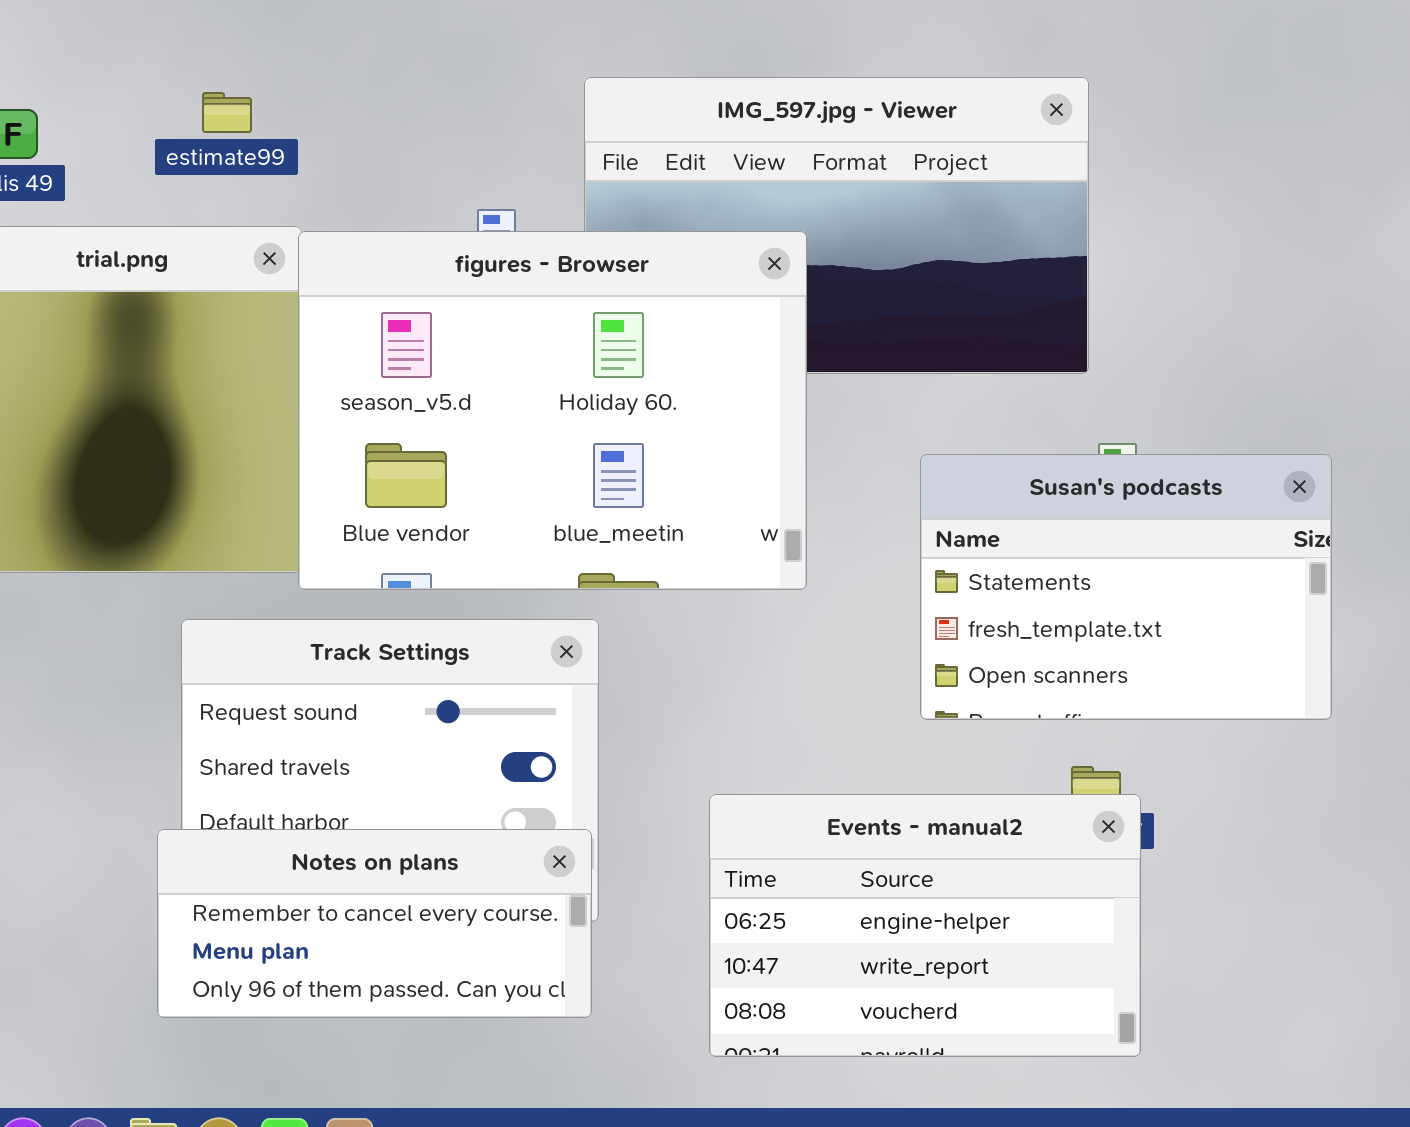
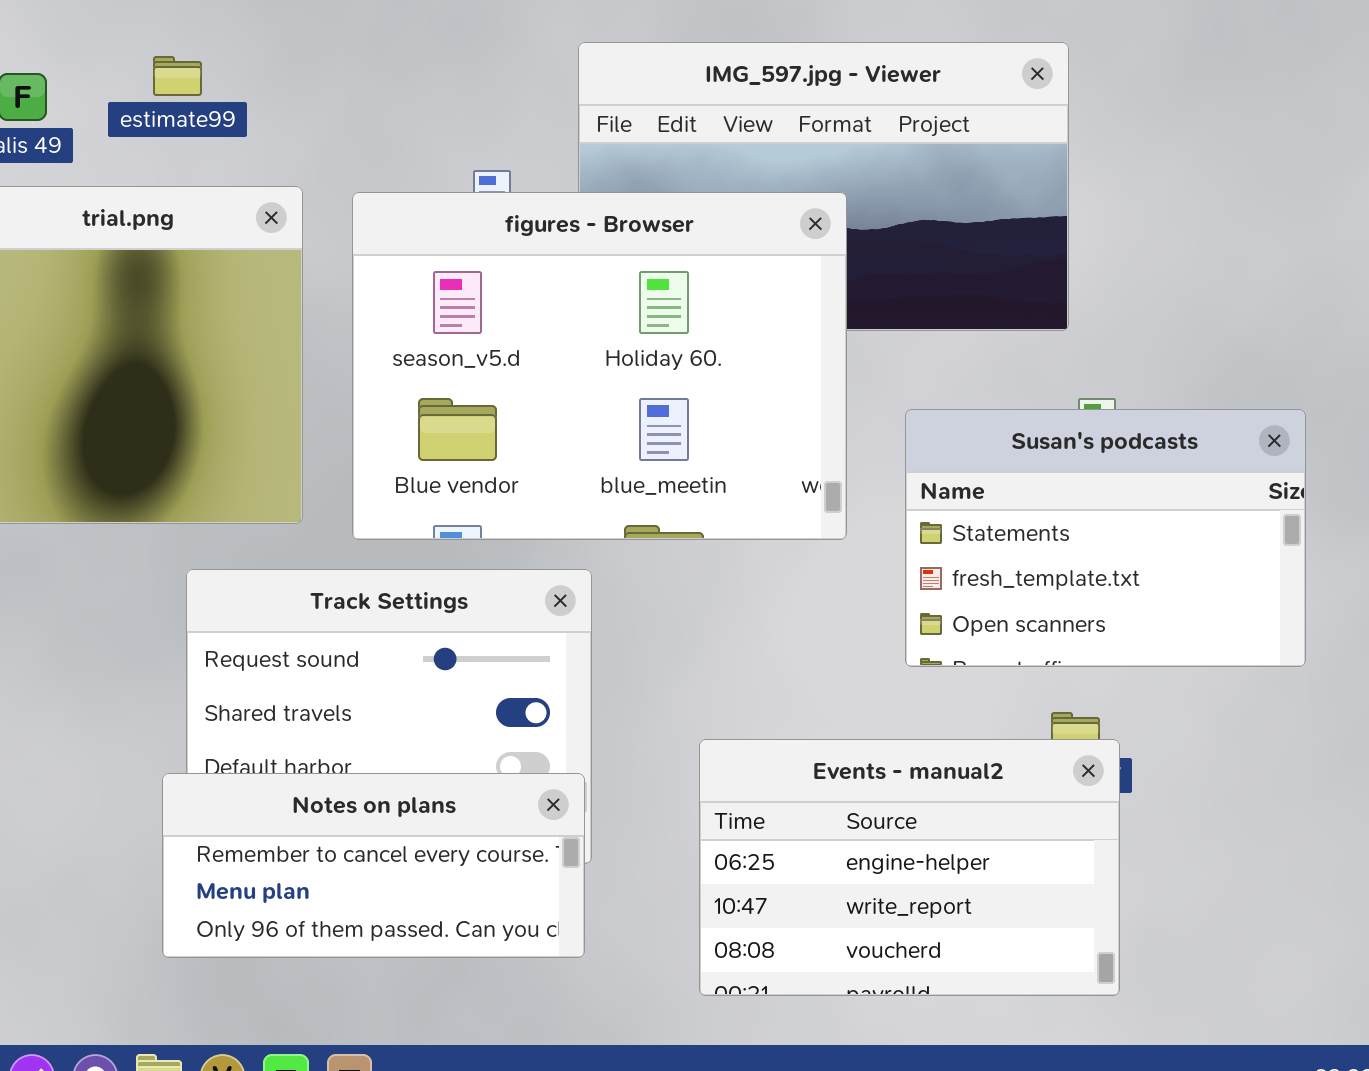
estimate99: [202,92,252,133] -> [153,56,202,96], moved
figures - Browser: [298,231,807,590] -> [352,192,847,540], moved

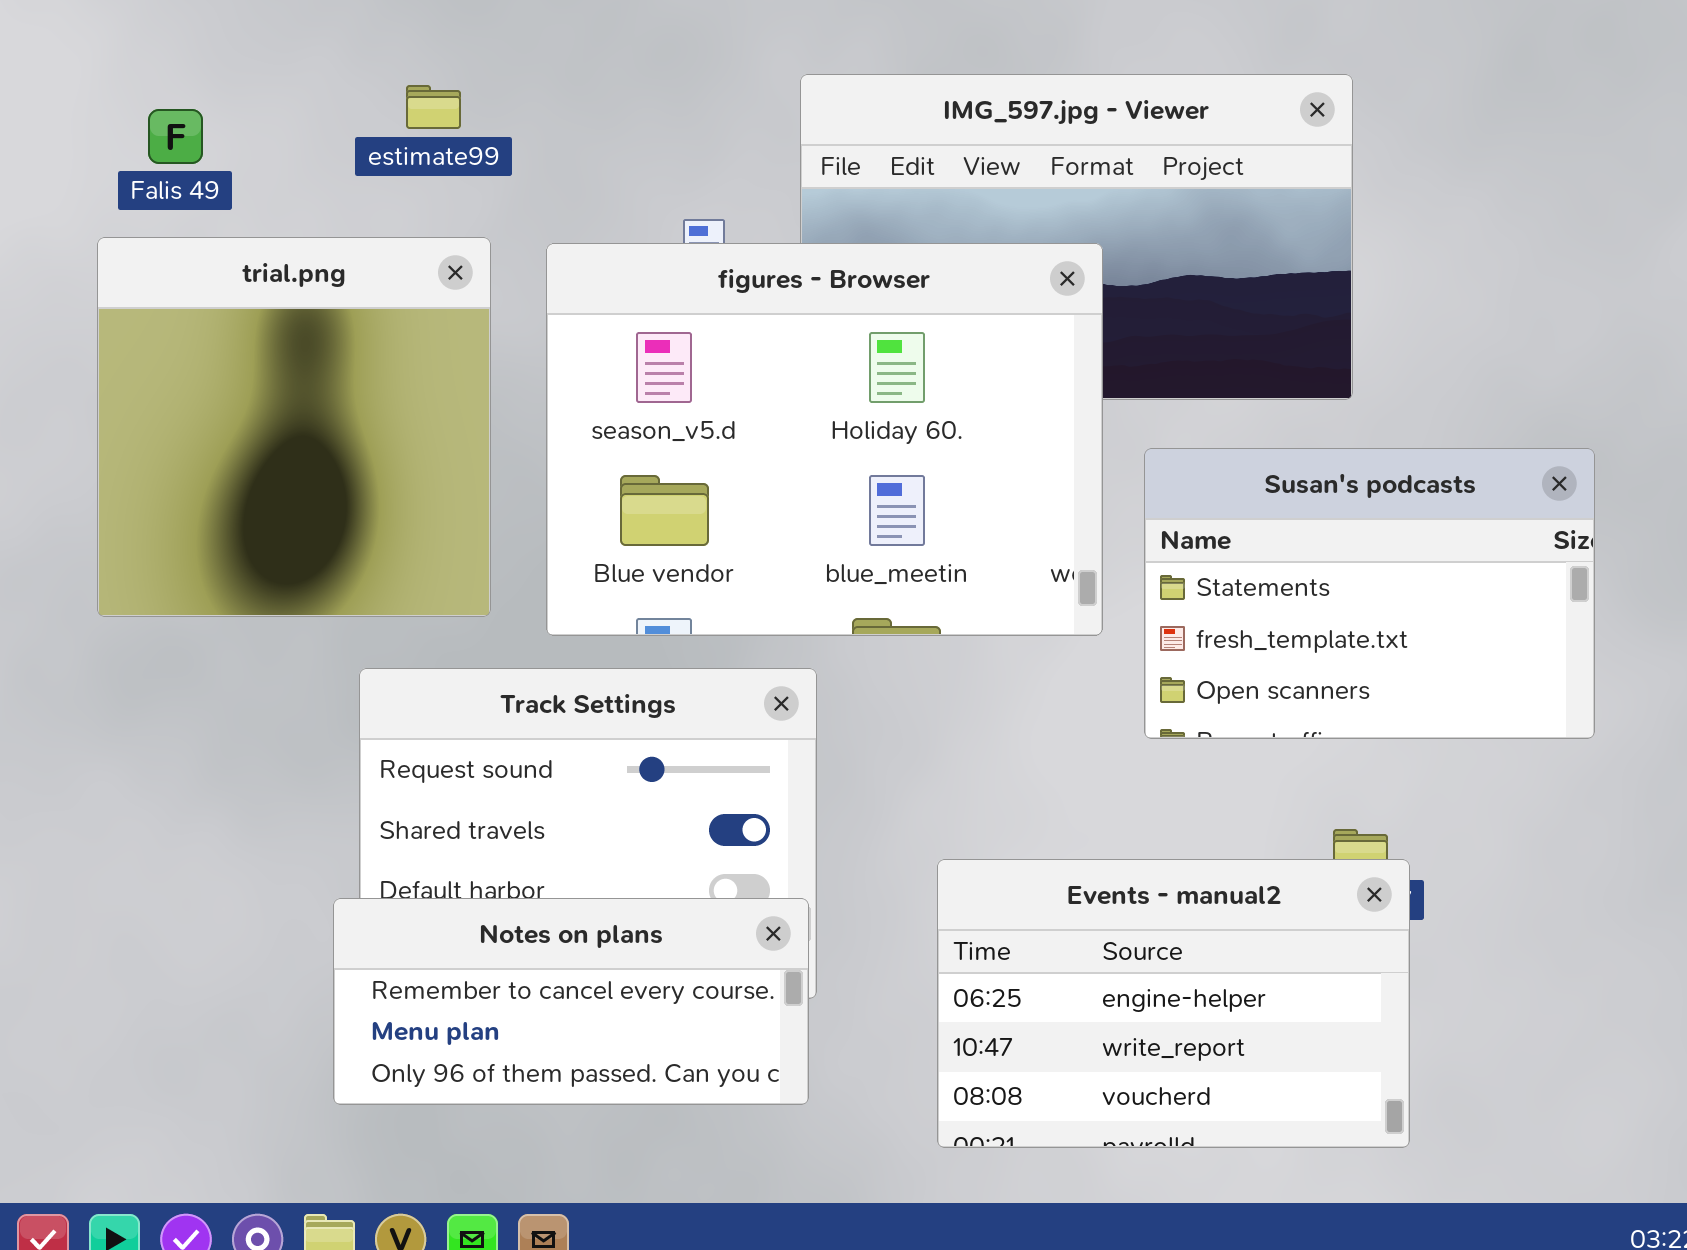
estimate99: [153,56,202,96] -> [406,85,461,129], moved
Susan's podcasts: [905,409,1306,667] -> [1144,448,1595,739], moved

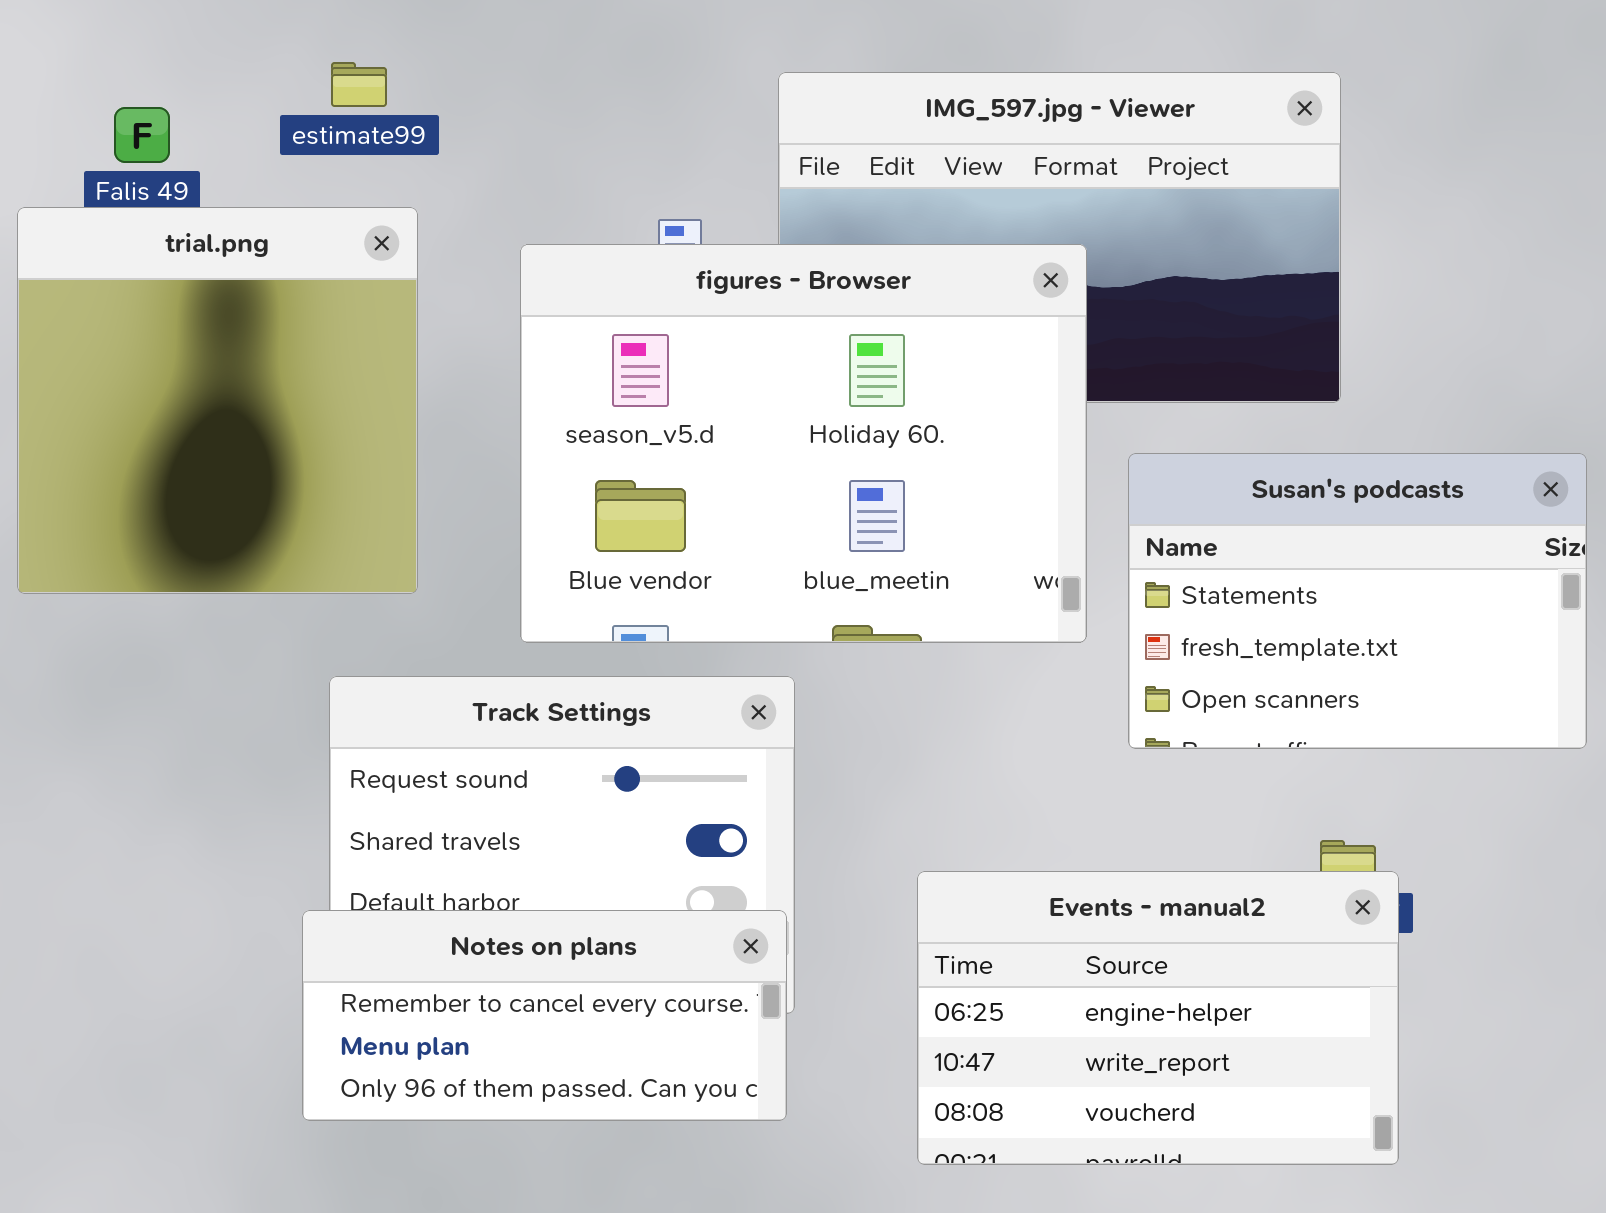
estimate99: [406,85,461,129] -> [331,62,387,107], moved
trial.png: [97,237,491,617] -> [17,207,418,594], moved

